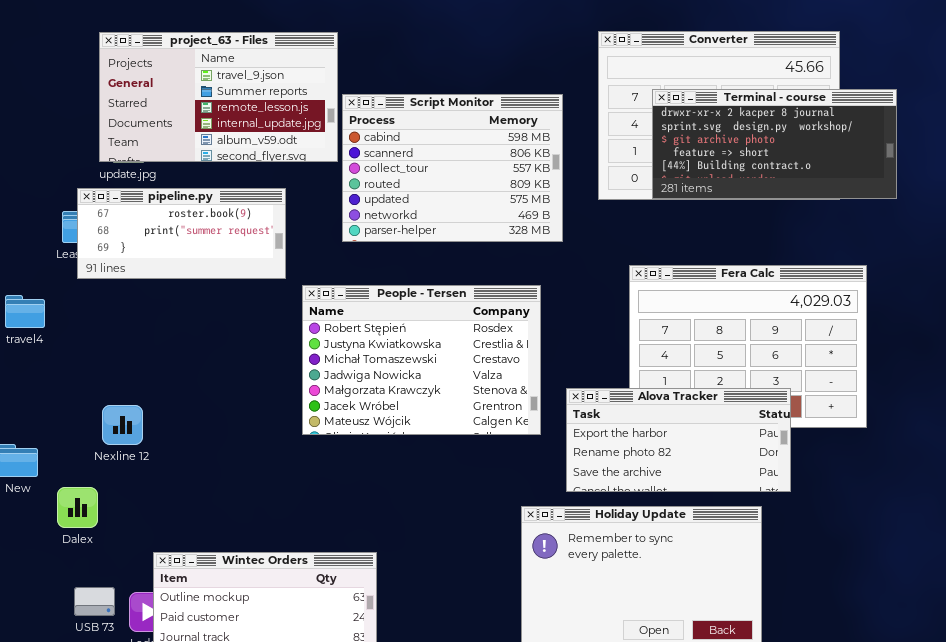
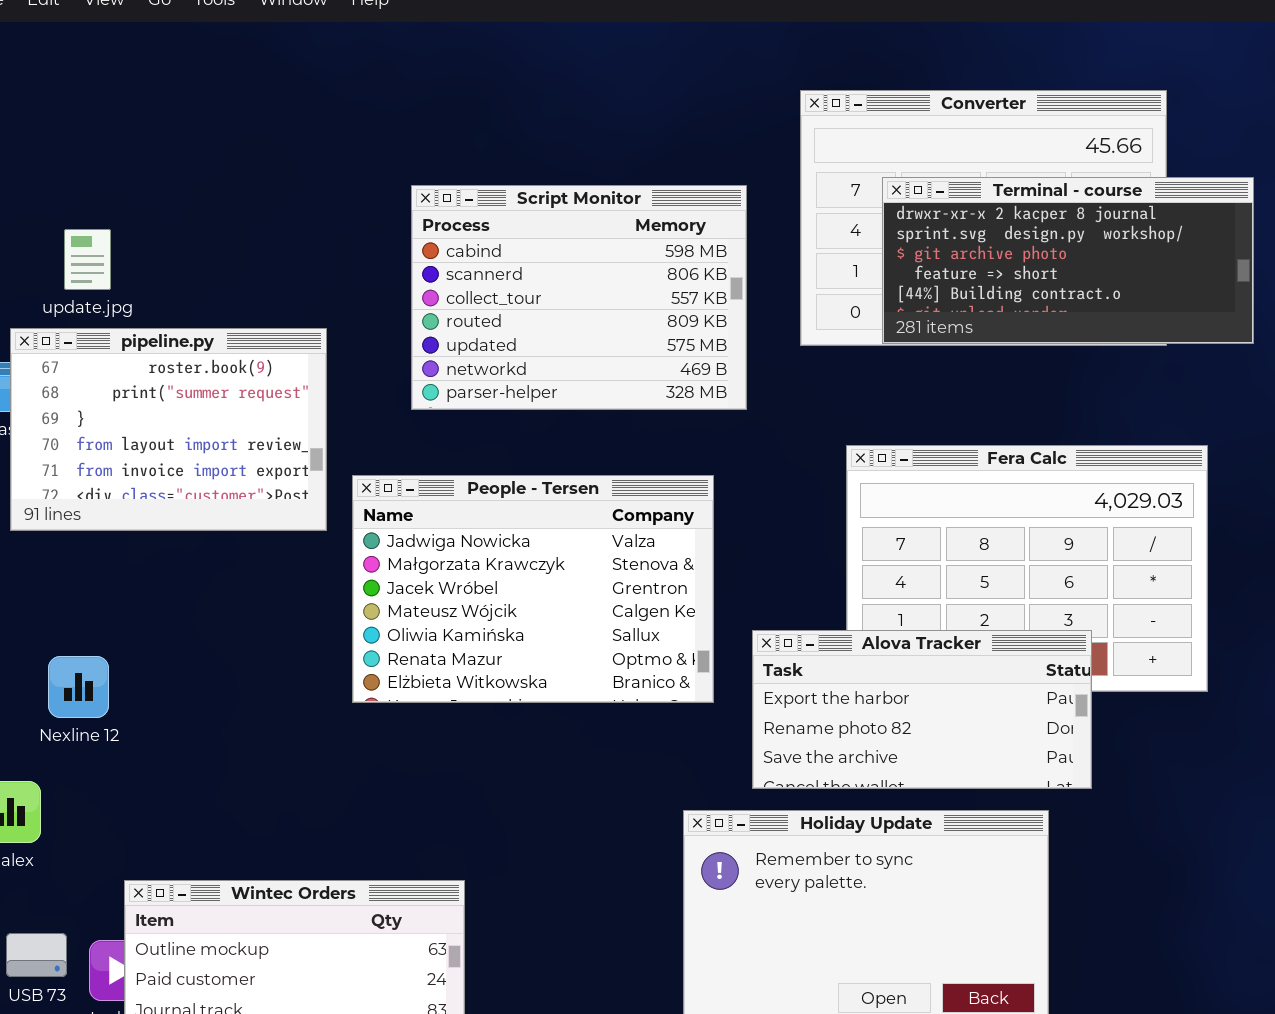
project_63 - Files: [99,32,338,162] -> none, closed
pipeline.py: [77,188,286,279] -> [10,328,327,531], resized
People - Tersen: [302,285,541,435] -> [352,475,714,703], scrolled down 3 rows

